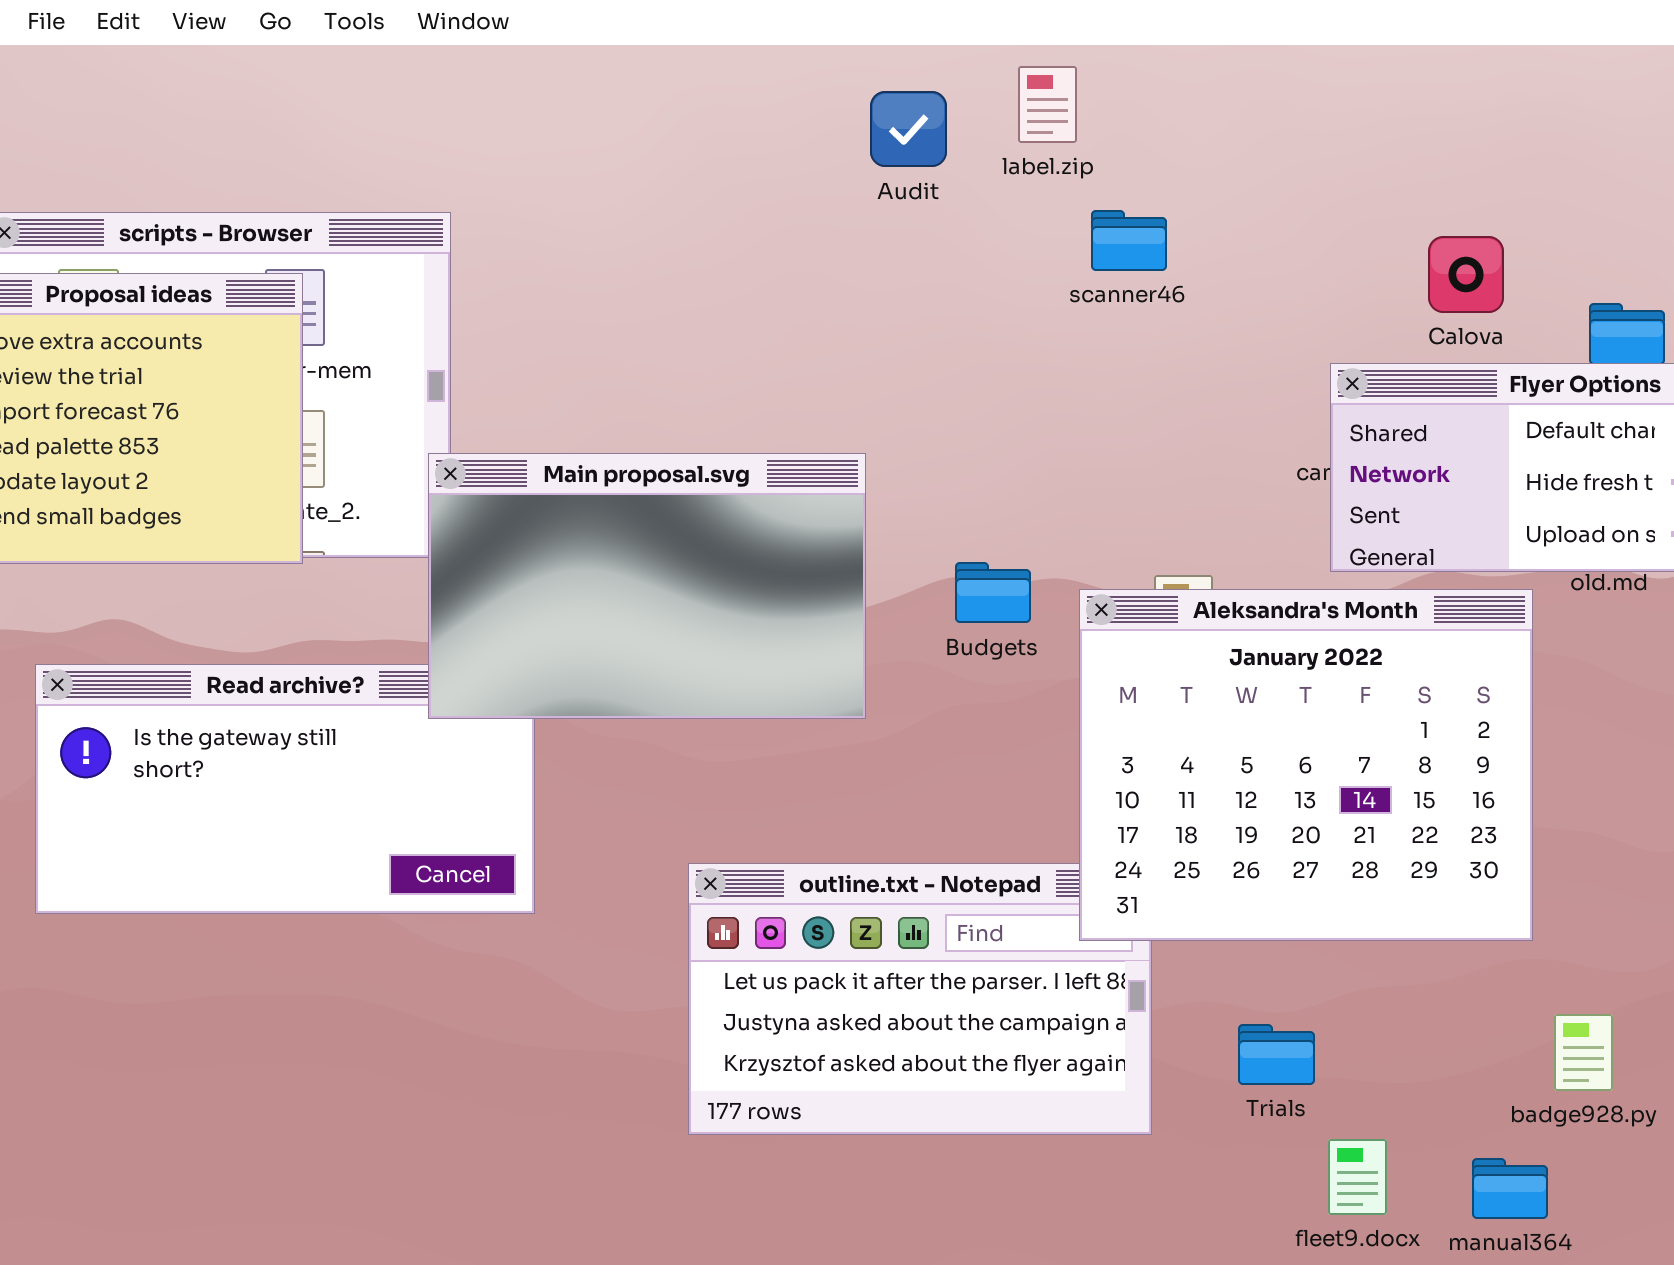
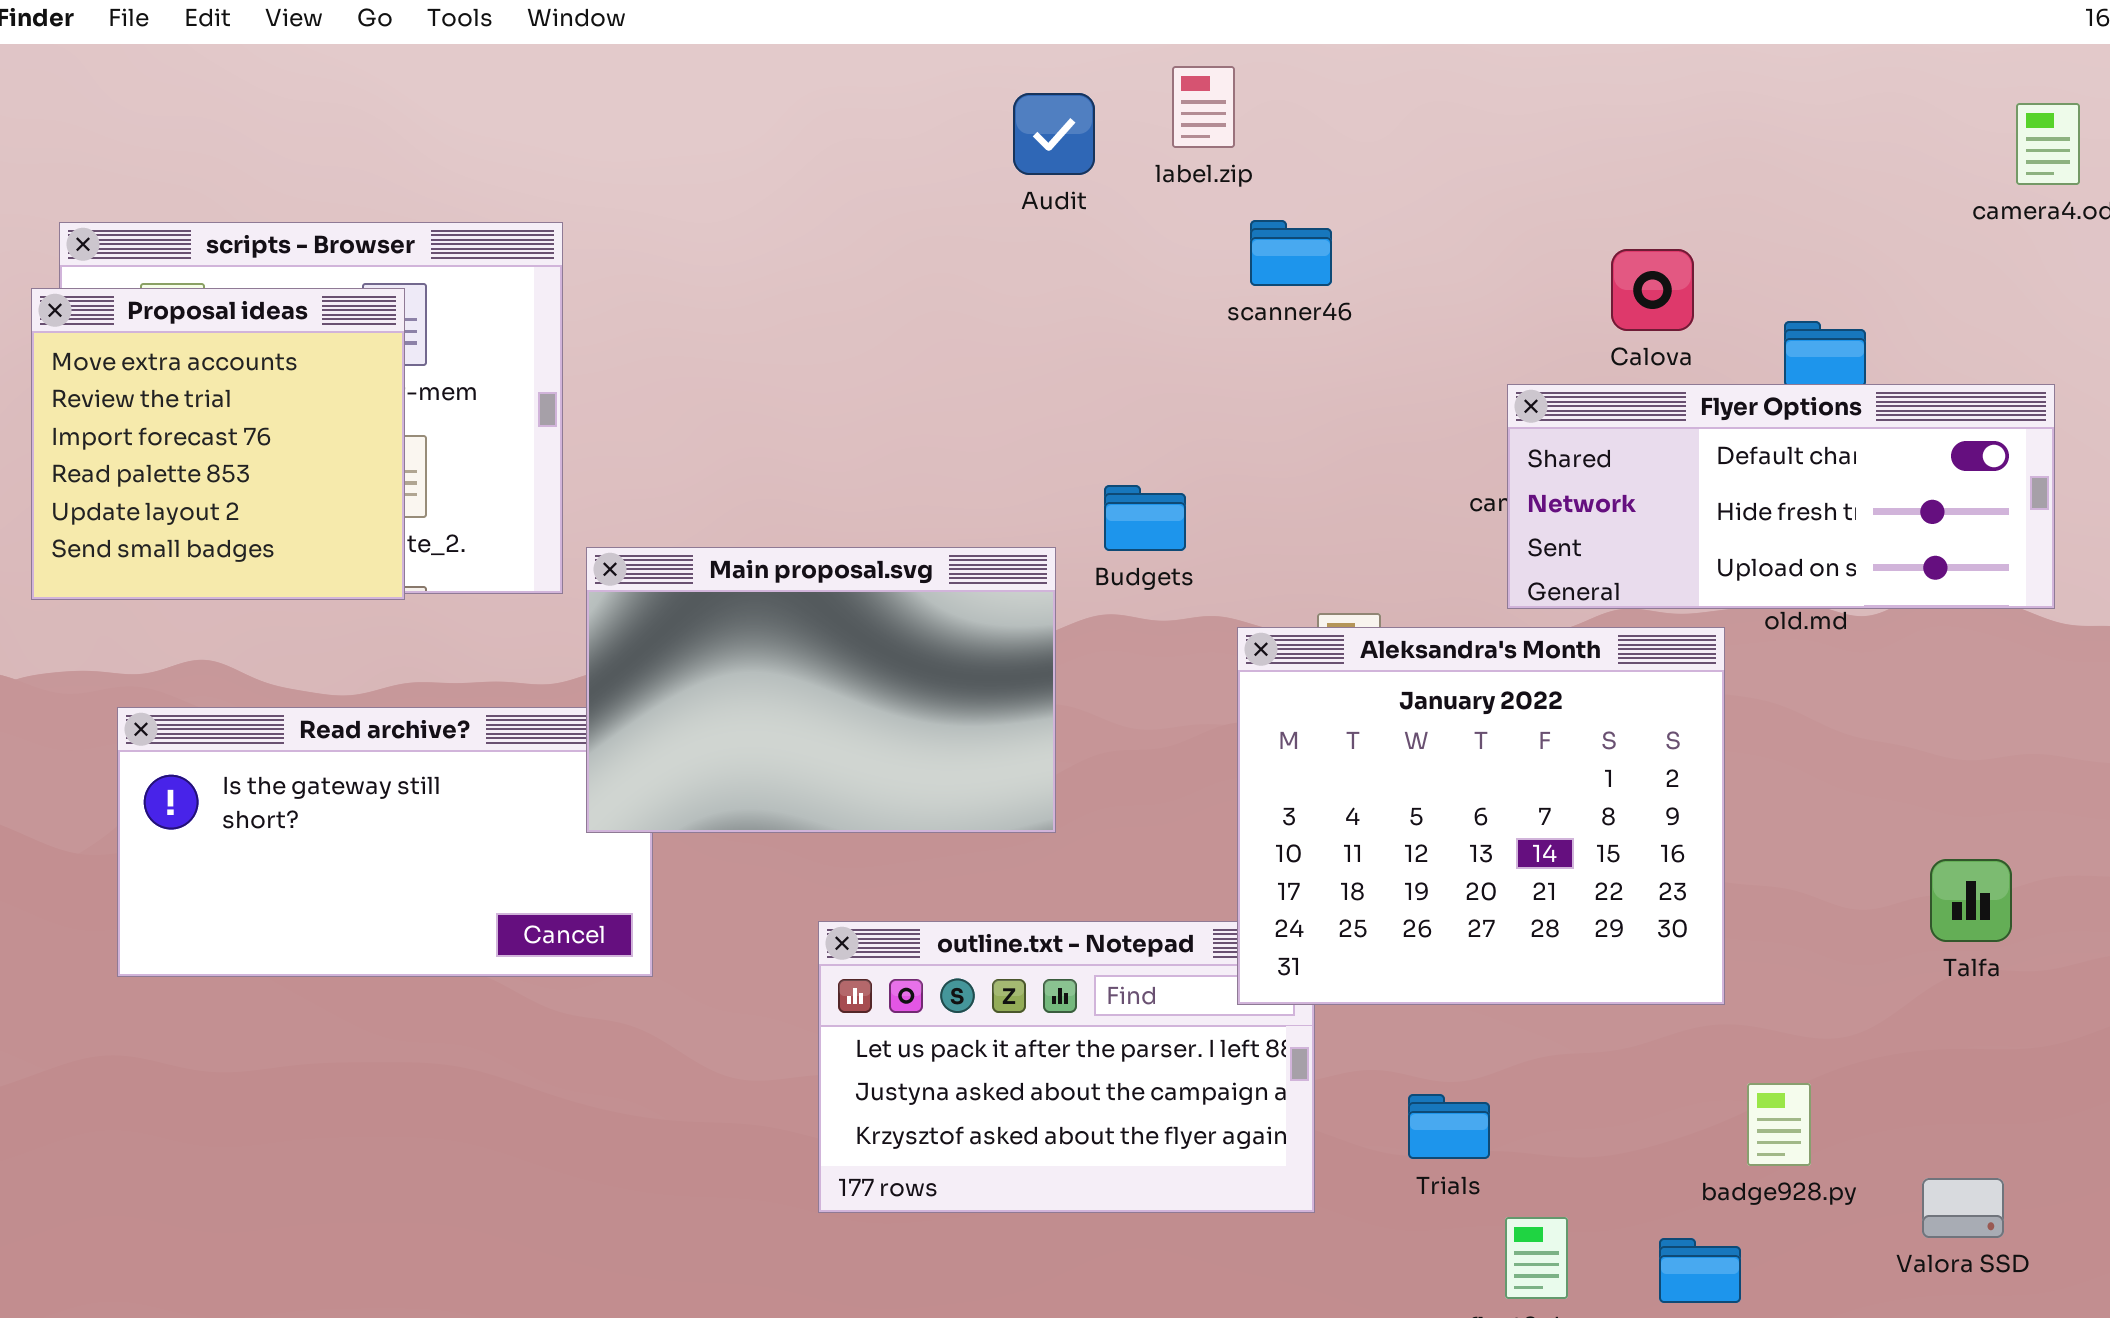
Main proposal.svg: [428,453,866,719] -> [586,547,1056,833], moved
Budgets: [955,562,1031,623] -> [1104,485,1186,551], moved

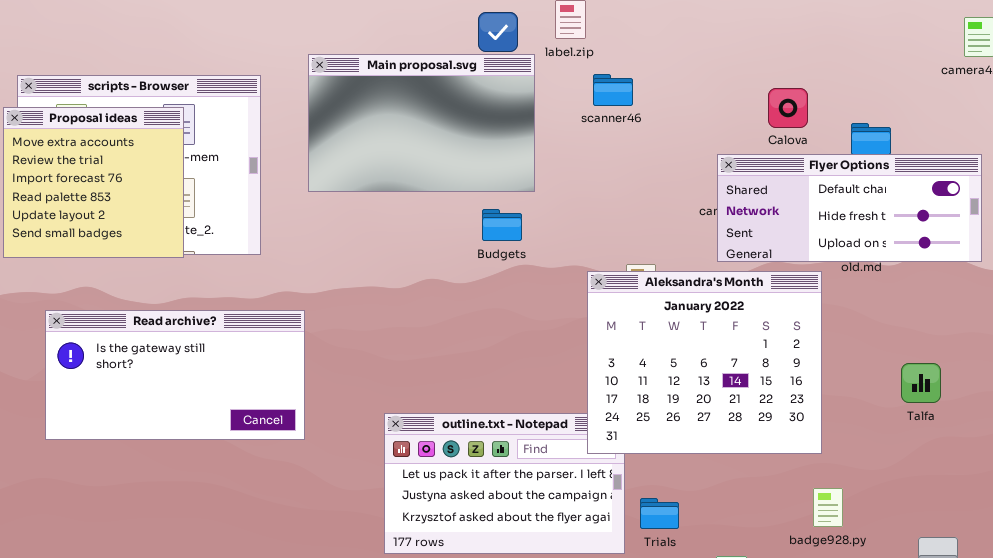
Budgets: [1104,485,1186,551] -> [482,209,522,241], moved
Main proposal.svg: [586,547,1056,833] -> [308,54,535,192], moved
Talfa: [1930,859,2012,942] -> [901,363,941,403], moved
badge928.py: [1747,1083,1811,1166] -> [813,488,843,527], moved
Trials: [1408,1094,1490,1159] -> [640,498,679,529], moved

